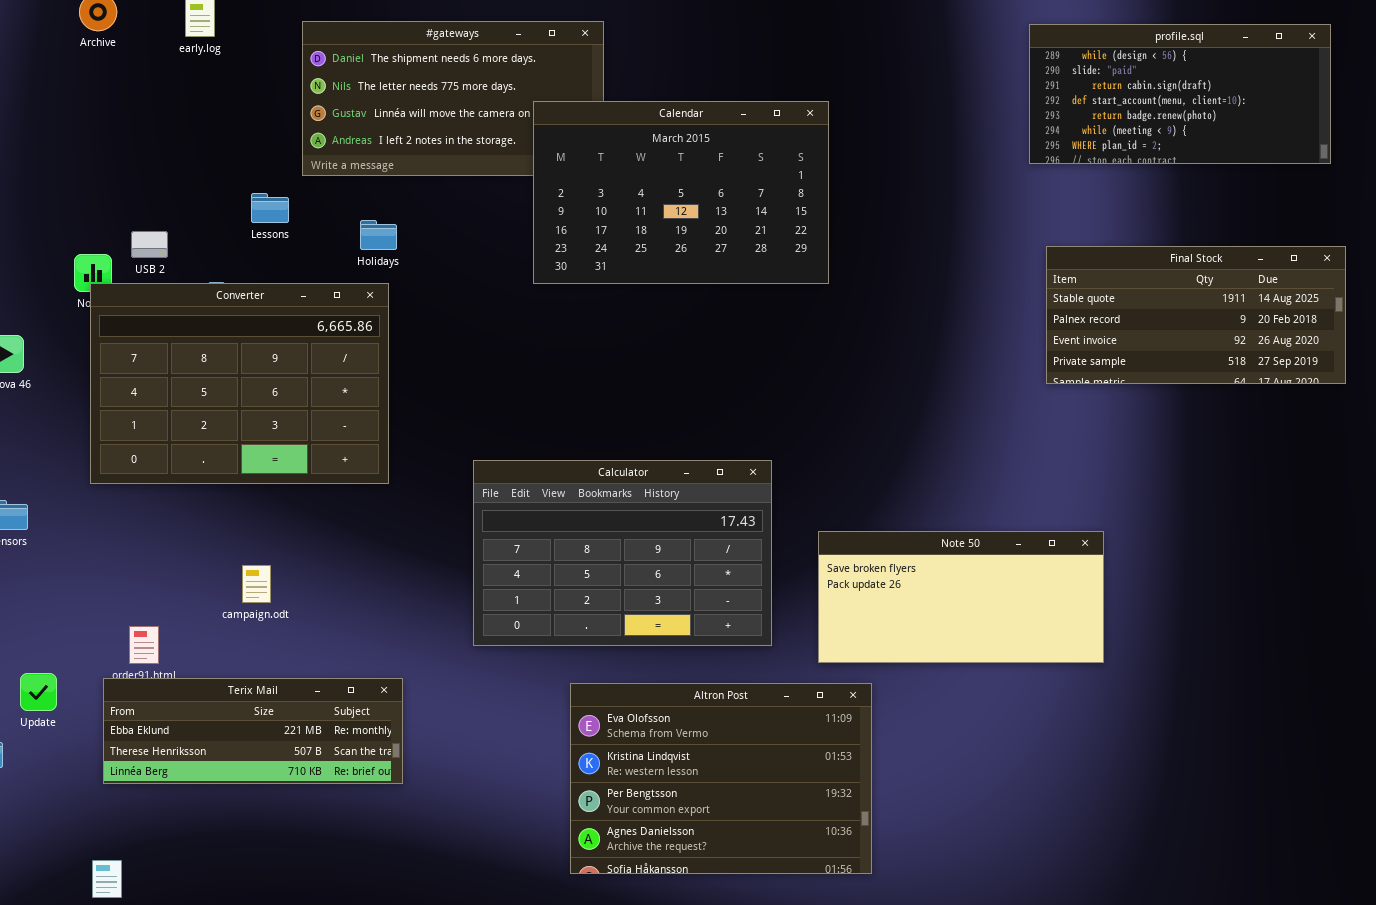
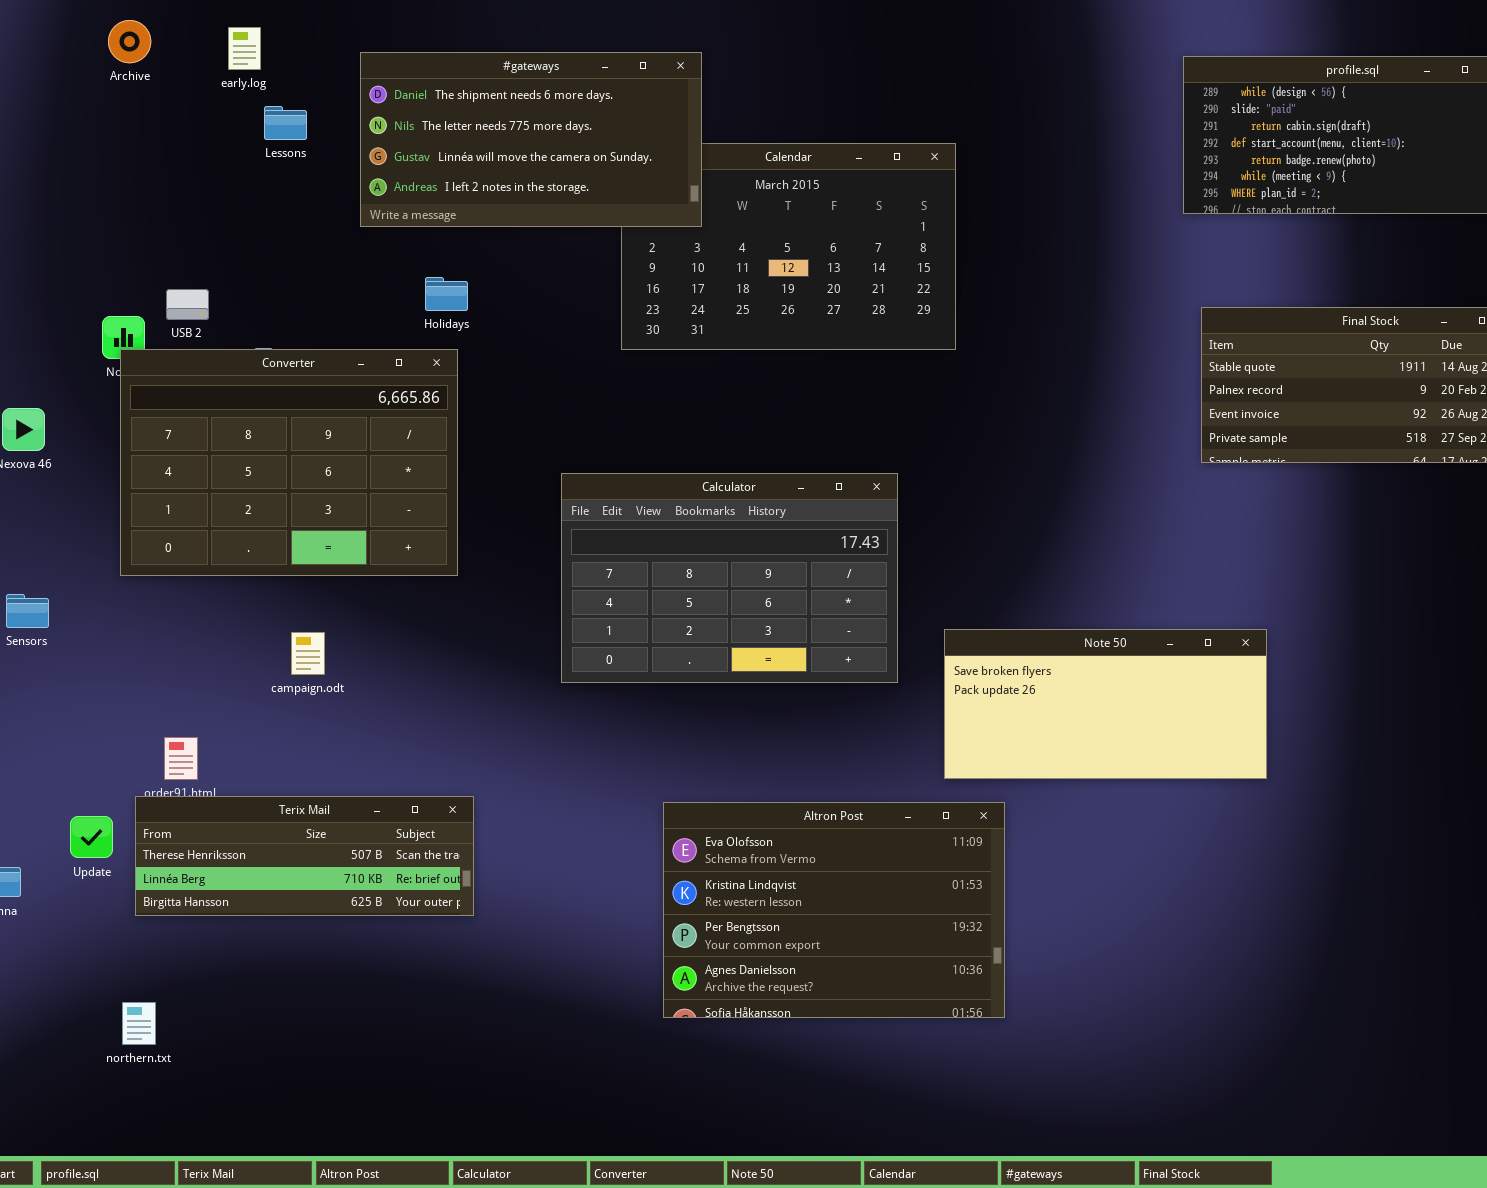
#gateways: [302,21,604,176] -> [360,52,702,227], raised
Lessons: [251,193,289,223] -> [264,106,307,140], moved
Calculator: [473,460,772,646] -> [561,473,898,683], moved
campaign.odt: [242,565,271,603] -> [291,632,325,675], moved
Update: [20,673,57,711] -> [70,816,113,858], moved
Terix Mail: [103,678,403,784] -> [135,796,474,916], scrolled down 1 row

